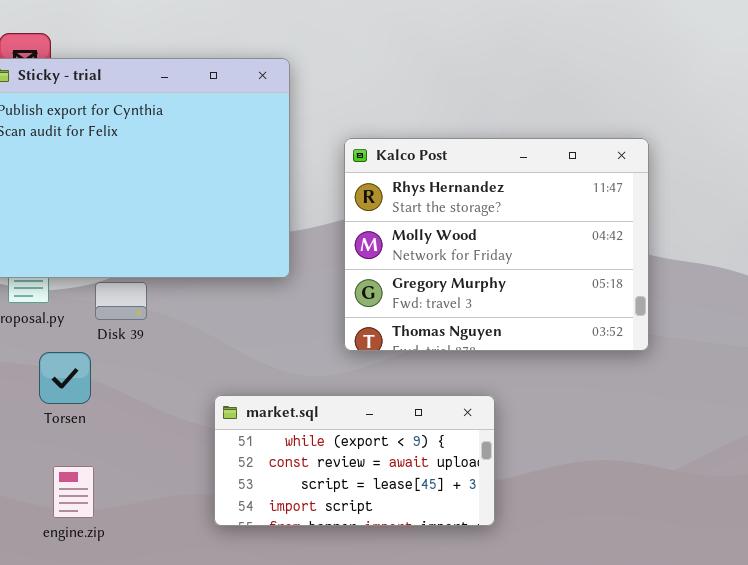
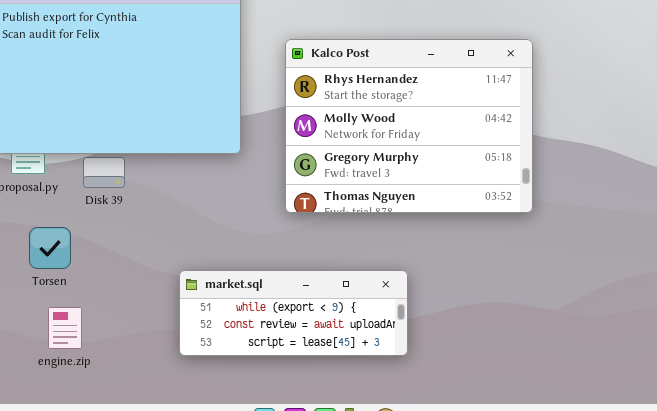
Torsen: [39,352,91,404] -> [29,227,71,269], moved
market.sql: [214,395,495,526] -> [179,270,408,356], resized

